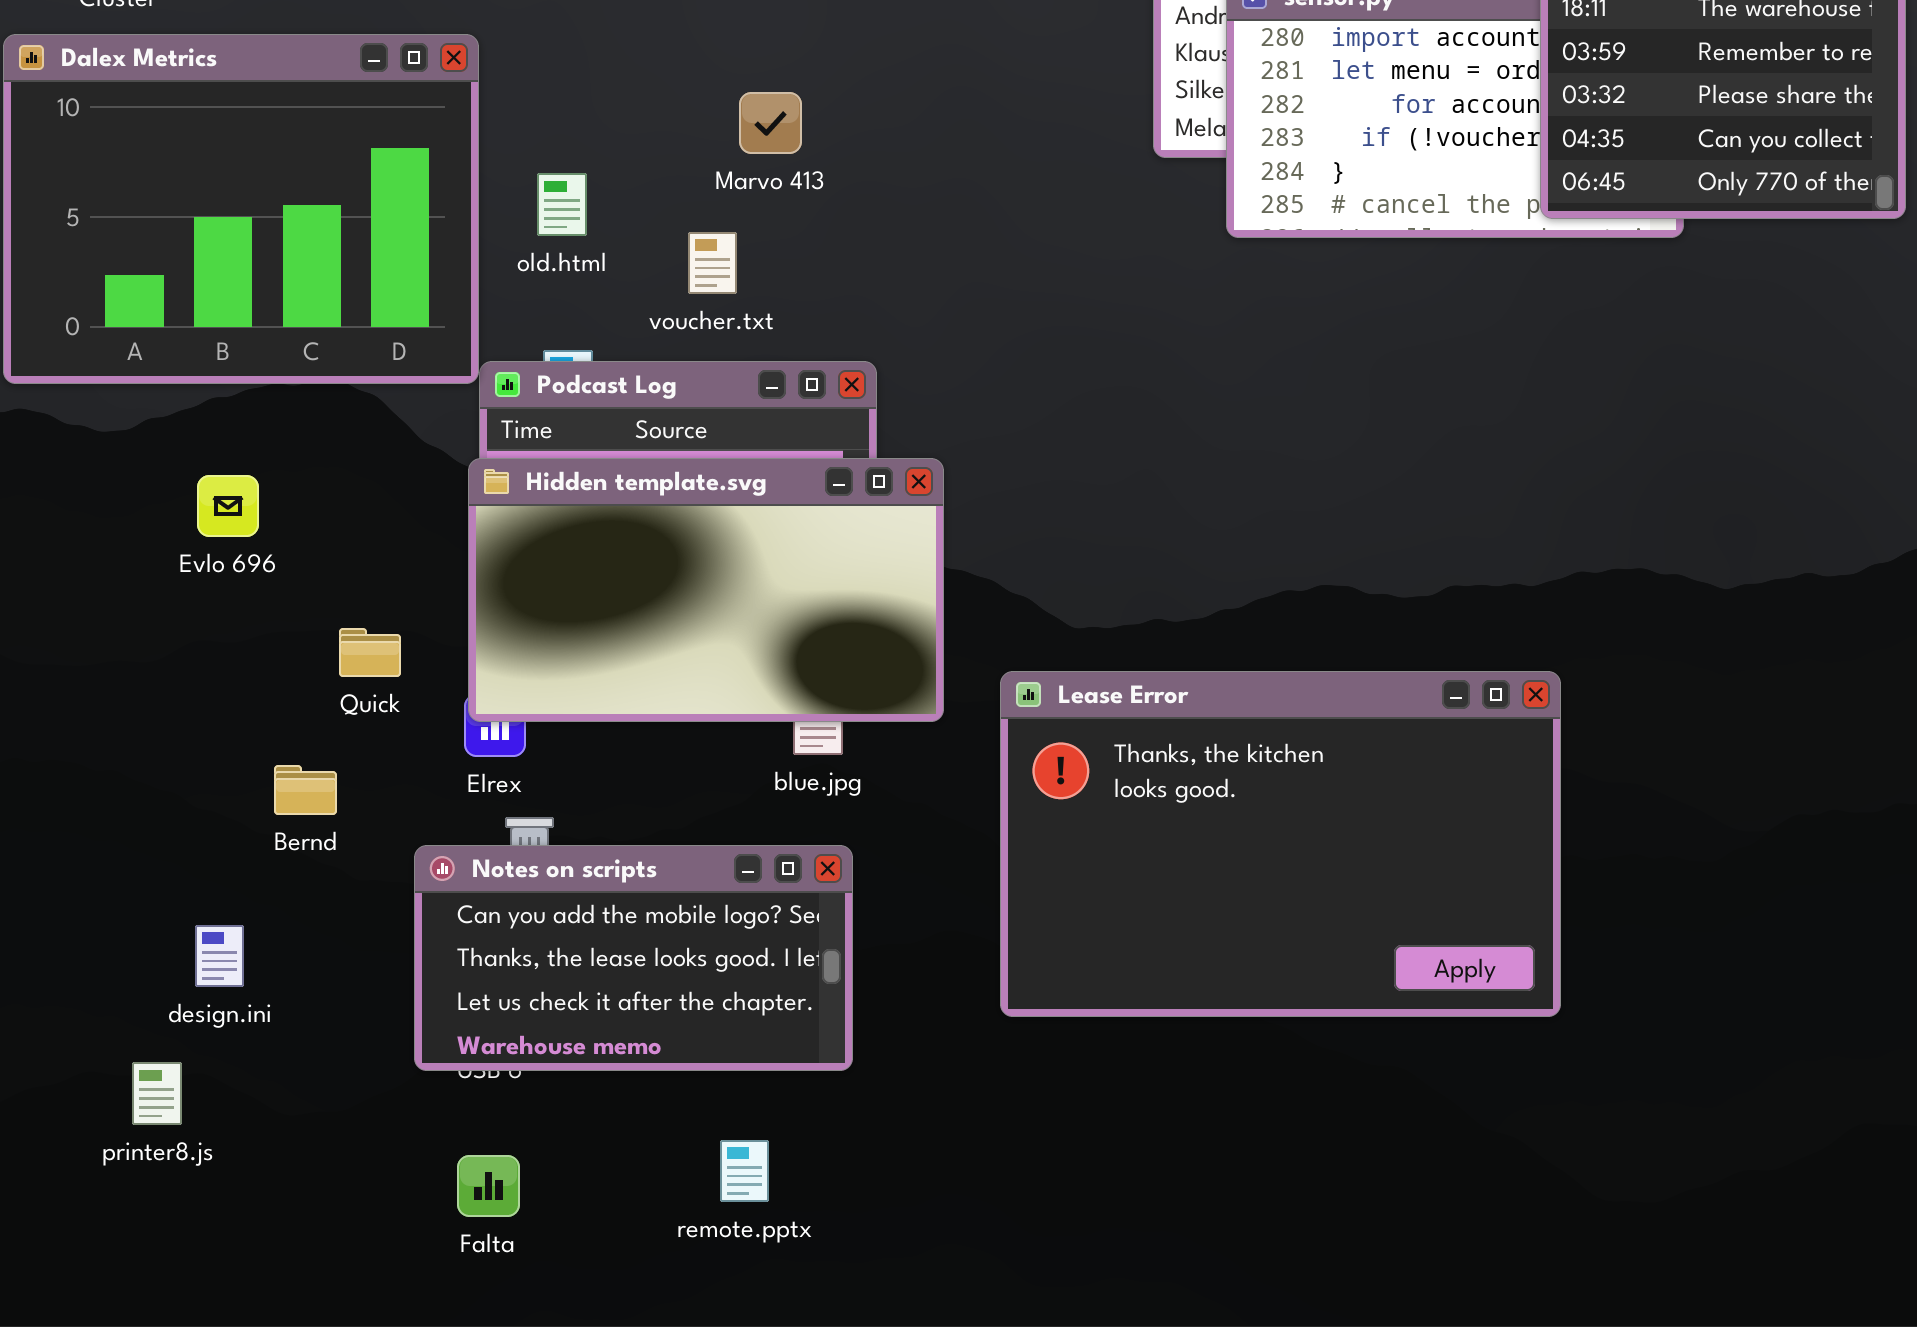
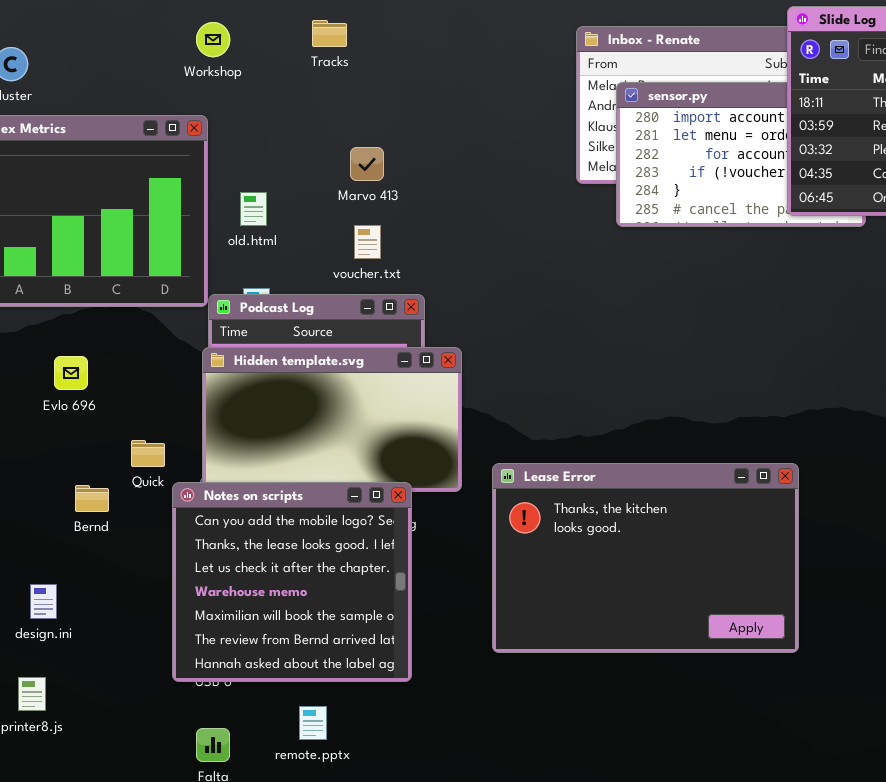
voucher.txt: [688,232,737,294] -> [354,225,381,259], moved
Bernd: [274,765,337,815] -> [75,485,109,512], moved
Notes on scripts: [414,845,853,1071] -> [172,482,412,682], resized
design.ini: [195,925,244,987] -> [30,584,57,619], moved
remote.pptx: [720,1140,769,1202] -> [299,706,327,740], moved

